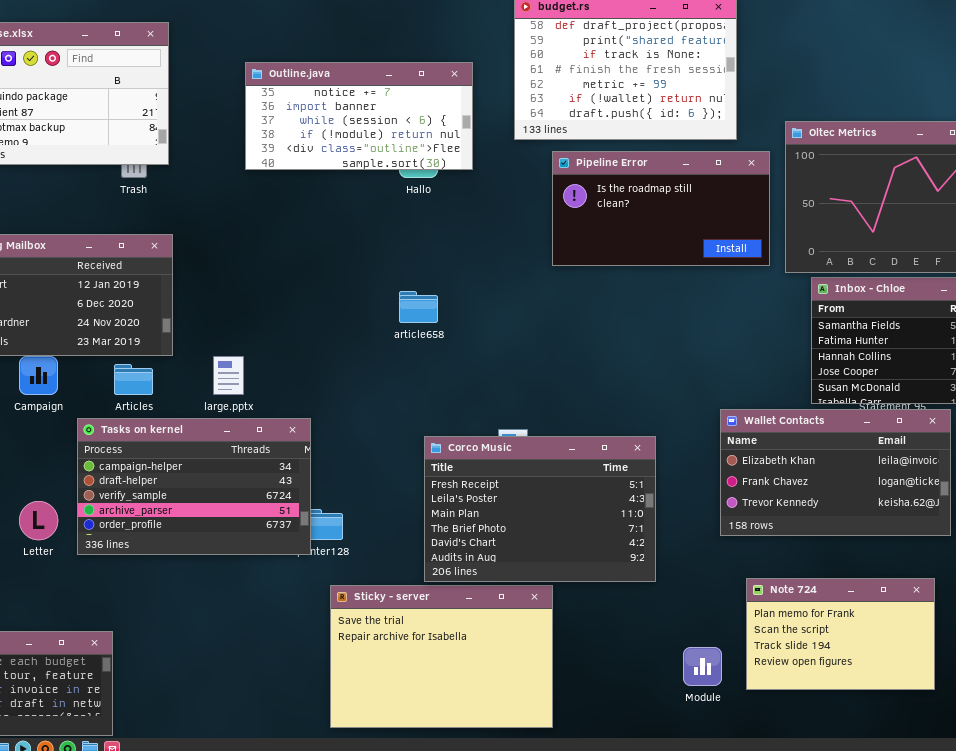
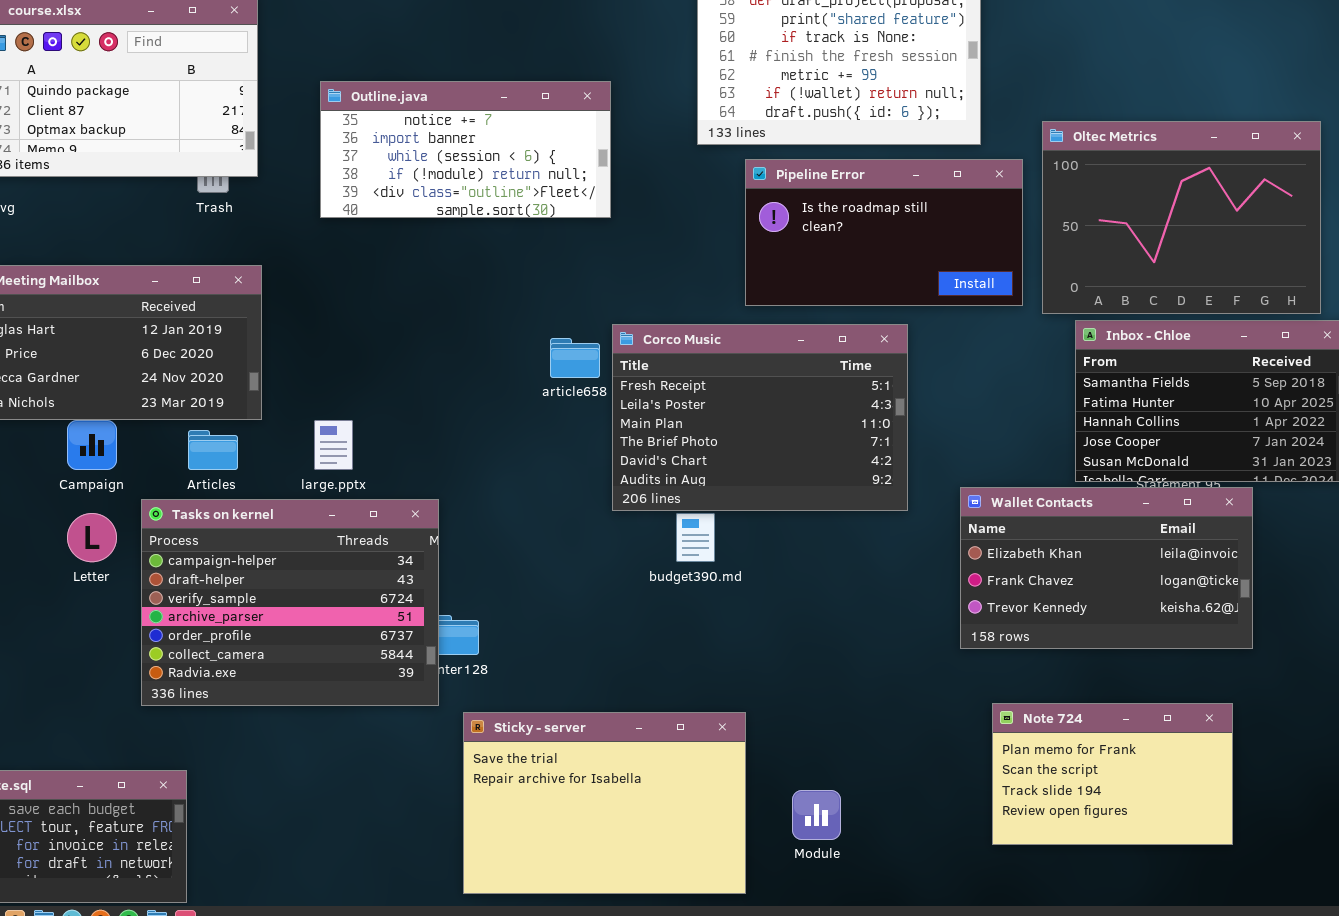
Outline.java: [245,62,473,170] -> [320,81,611,218], moved
Tasks on kernel: [77,418,311,555] -> [141,499,439,706], resized
Corco Music: [424,436,656,582] -> [612,324,908,511], moved
Letter: [19,501,58,540] -> [67,513,117,562], moved
Module: [683,647,722,686] -> [792,790,841,840], moved

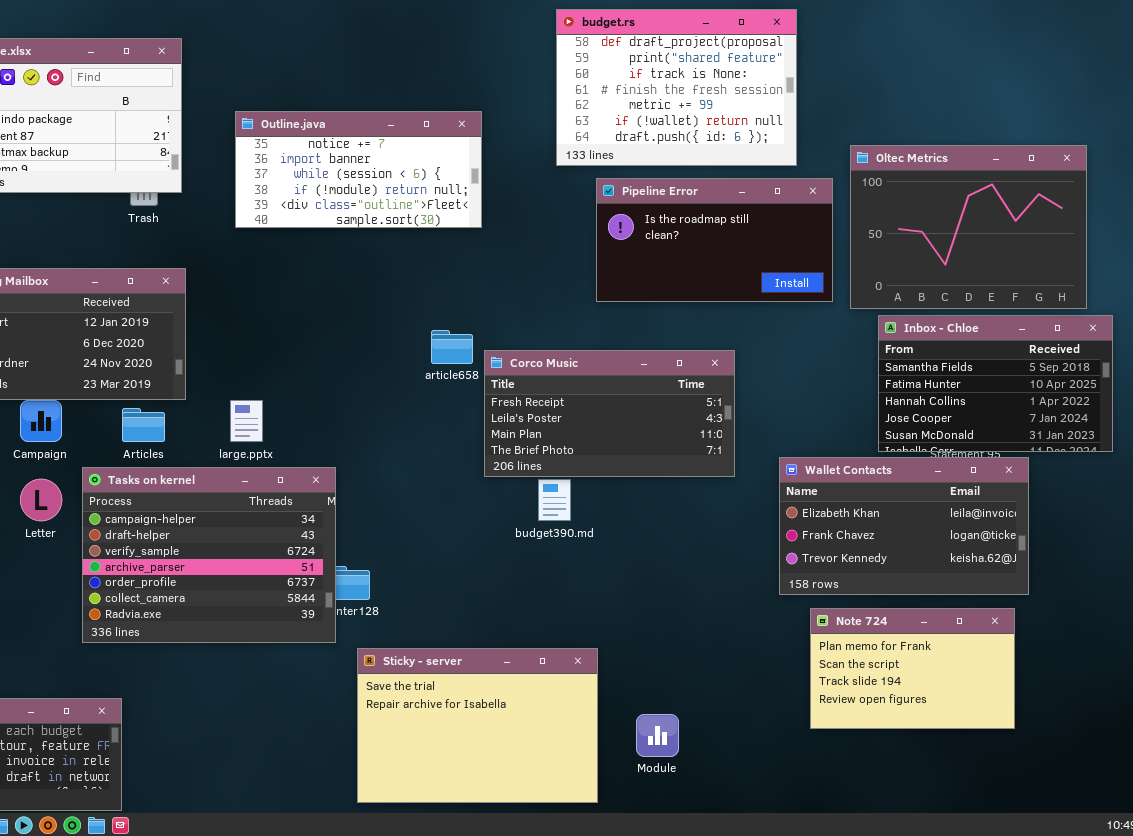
Corco Music: [612,324,908,511] -> [484,350,735,477], resized
Note 724: [992,703,1233,845] -> [810,608,1015,729], moved

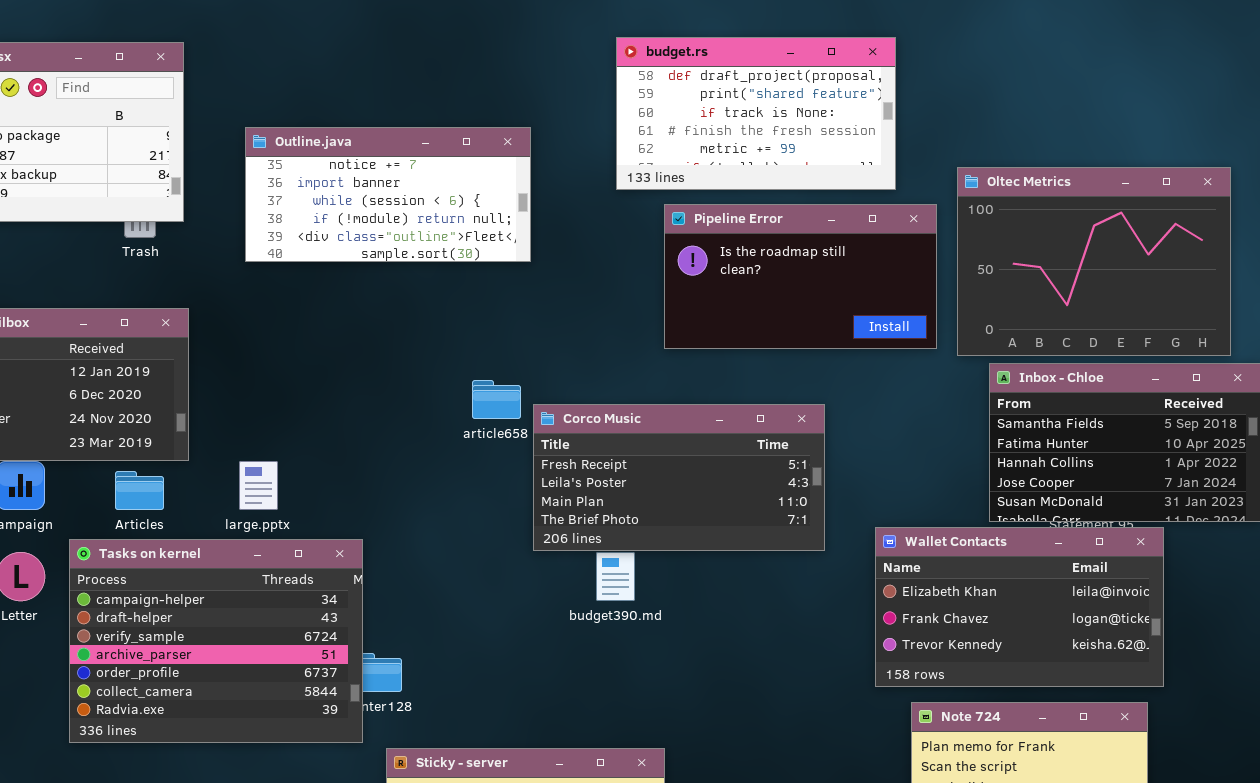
budget.rs: [556,9,797,166] -> [616,37,896,190], resized

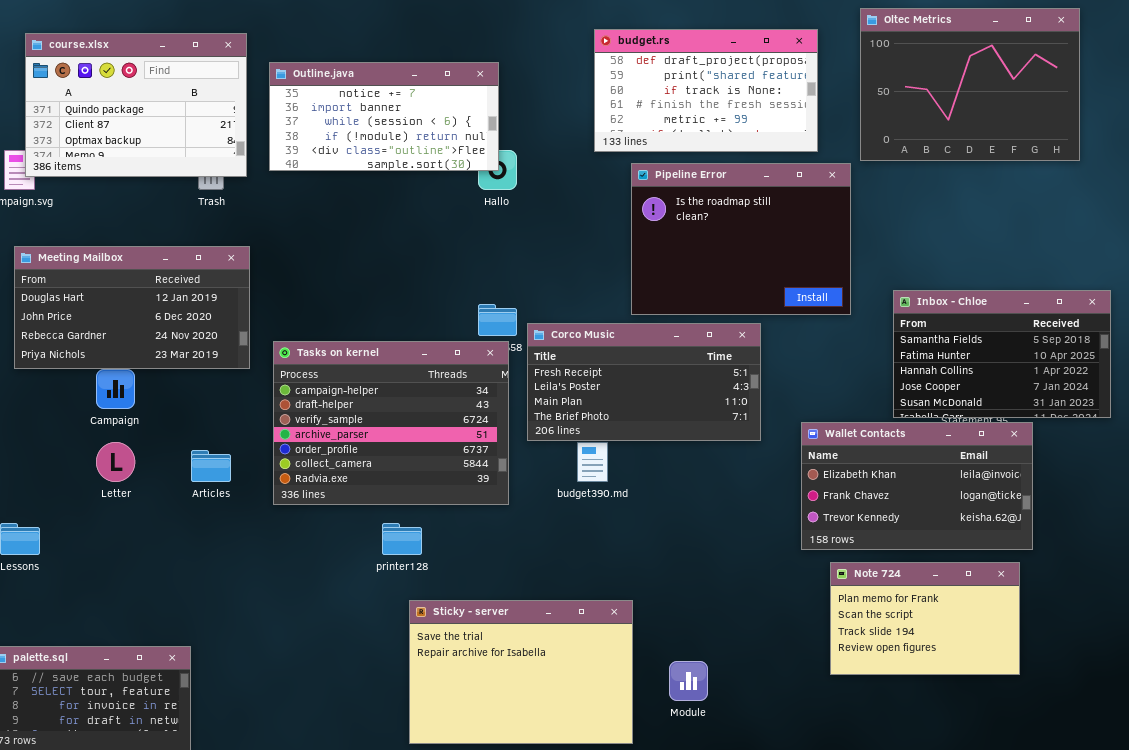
Outline.java: [245,127,531,262] -> [269,62,499,171], moved
Oltec Metrics: [957,167,1231,356] -> [860,8,1080,161], moved
Pipeline Error: [664,204,937,349] -> [631,163,851,315], resized
Articles: [115,471,164,510] -> [191,450,231,482], moved
Tasks on kernel: [69,539,363,743] -> [273,341,509,505], moved

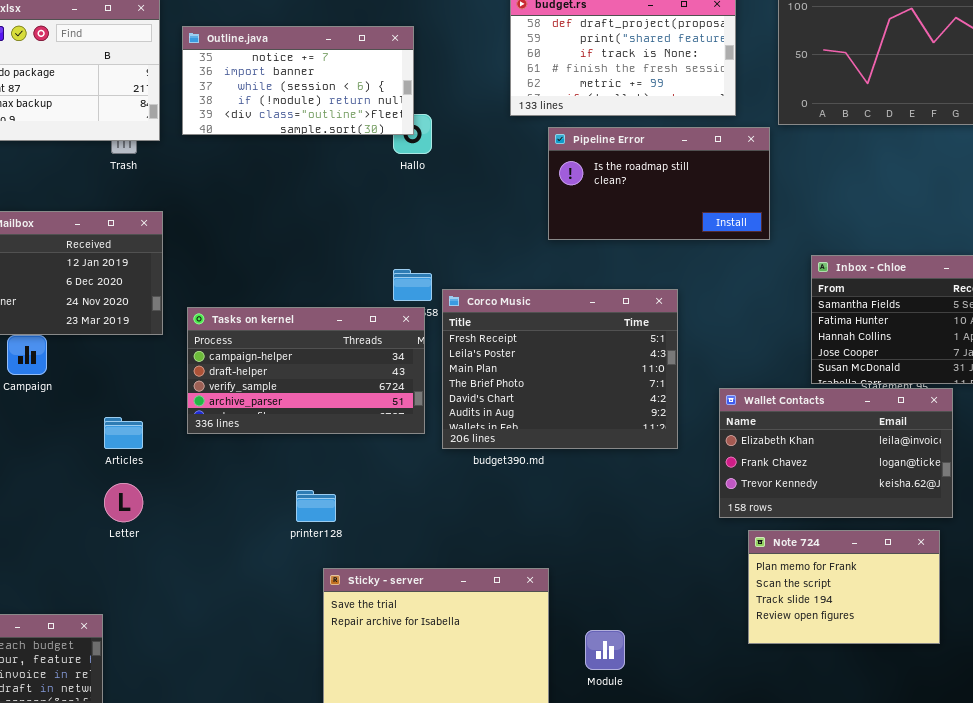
Pipeline Error: [631,163,851,315] -> [548,127,770,240], resized
Corco Music: [527,323,761,441] -> [442,289,678,449], resized
Tasks on kernel: [273,341,509,505] -> [187,307,425,434], resized
Letter: [96,442,135,482] -> [104,483,143,522], moved

